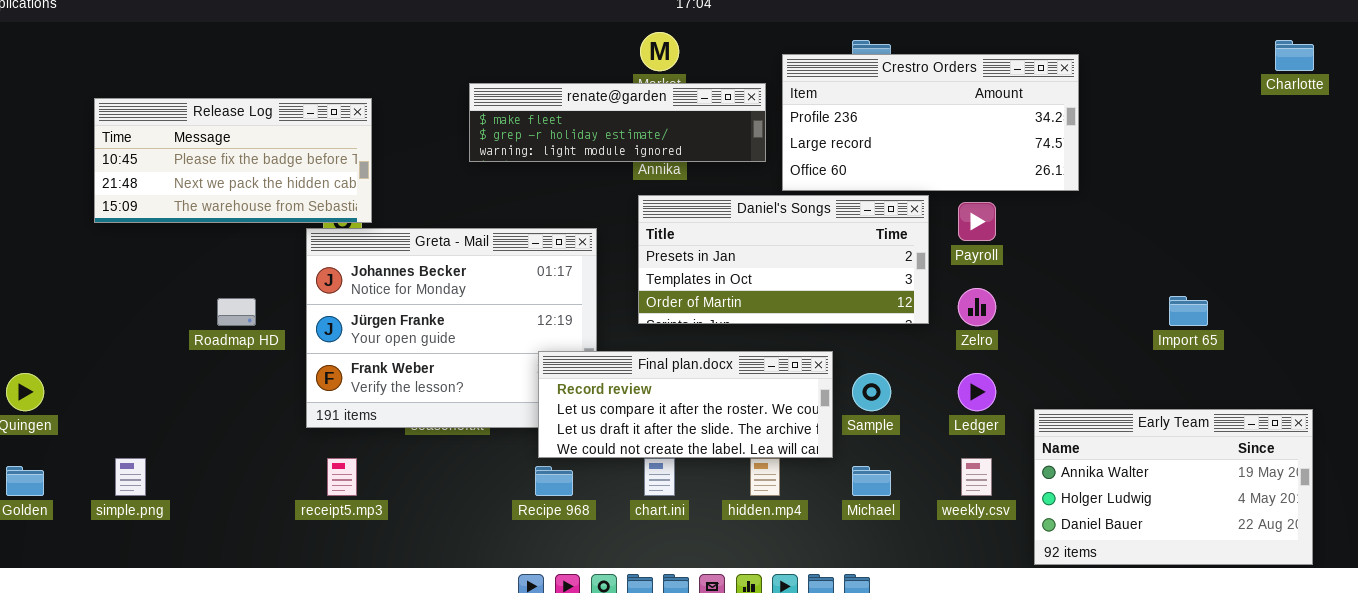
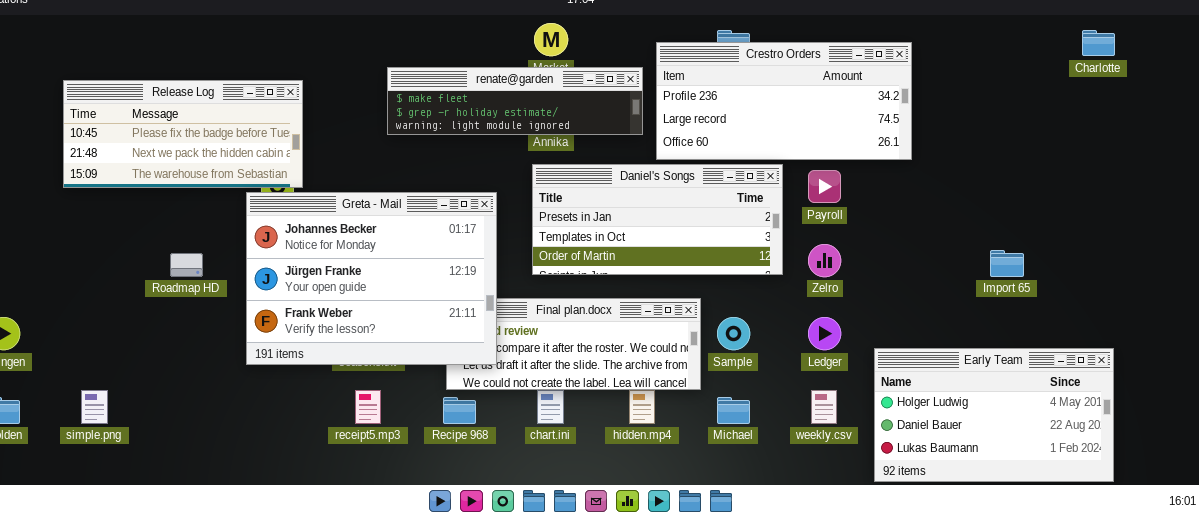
Greta - Mail: [306,228,597,428] -> [246,192,497,365], raised
Early Team: [1034,409,1313,565] -> [874,348,1114,482], scrolled down 1 row
receipt5.mp3: [327,458,357,496] -> [355,390,381,424], moved

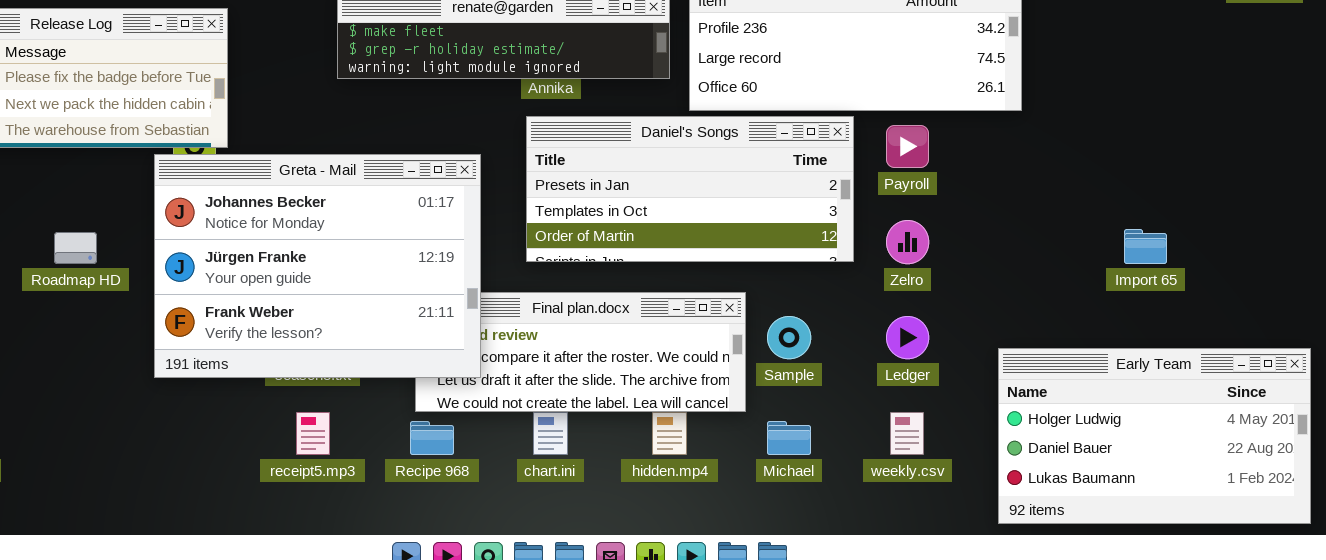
Early Team: [874,348,1114,482] -> [998,348,1311,524], moved

